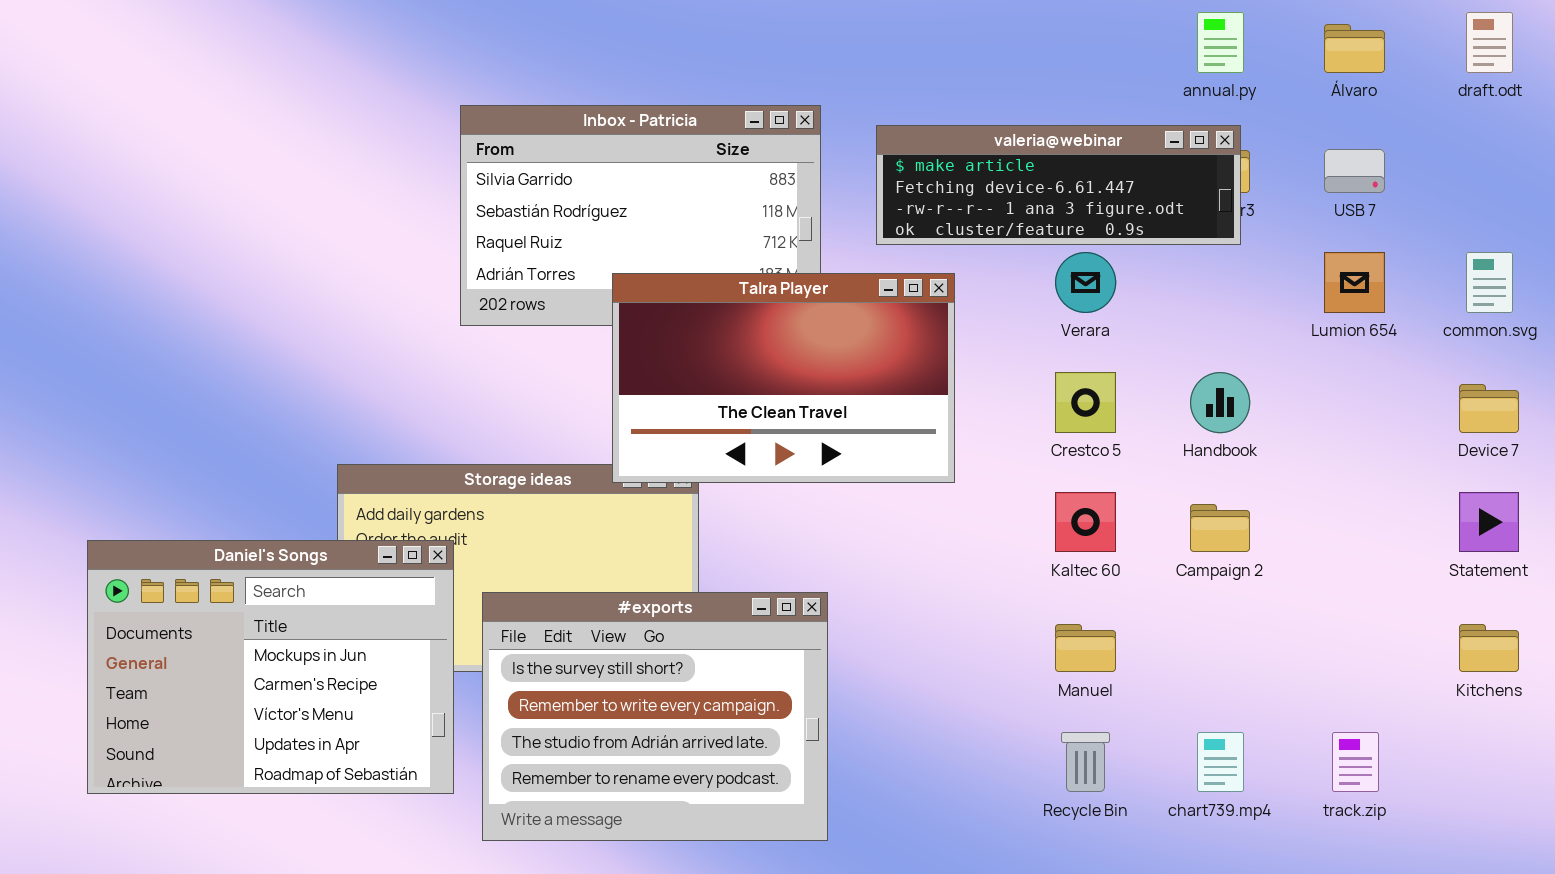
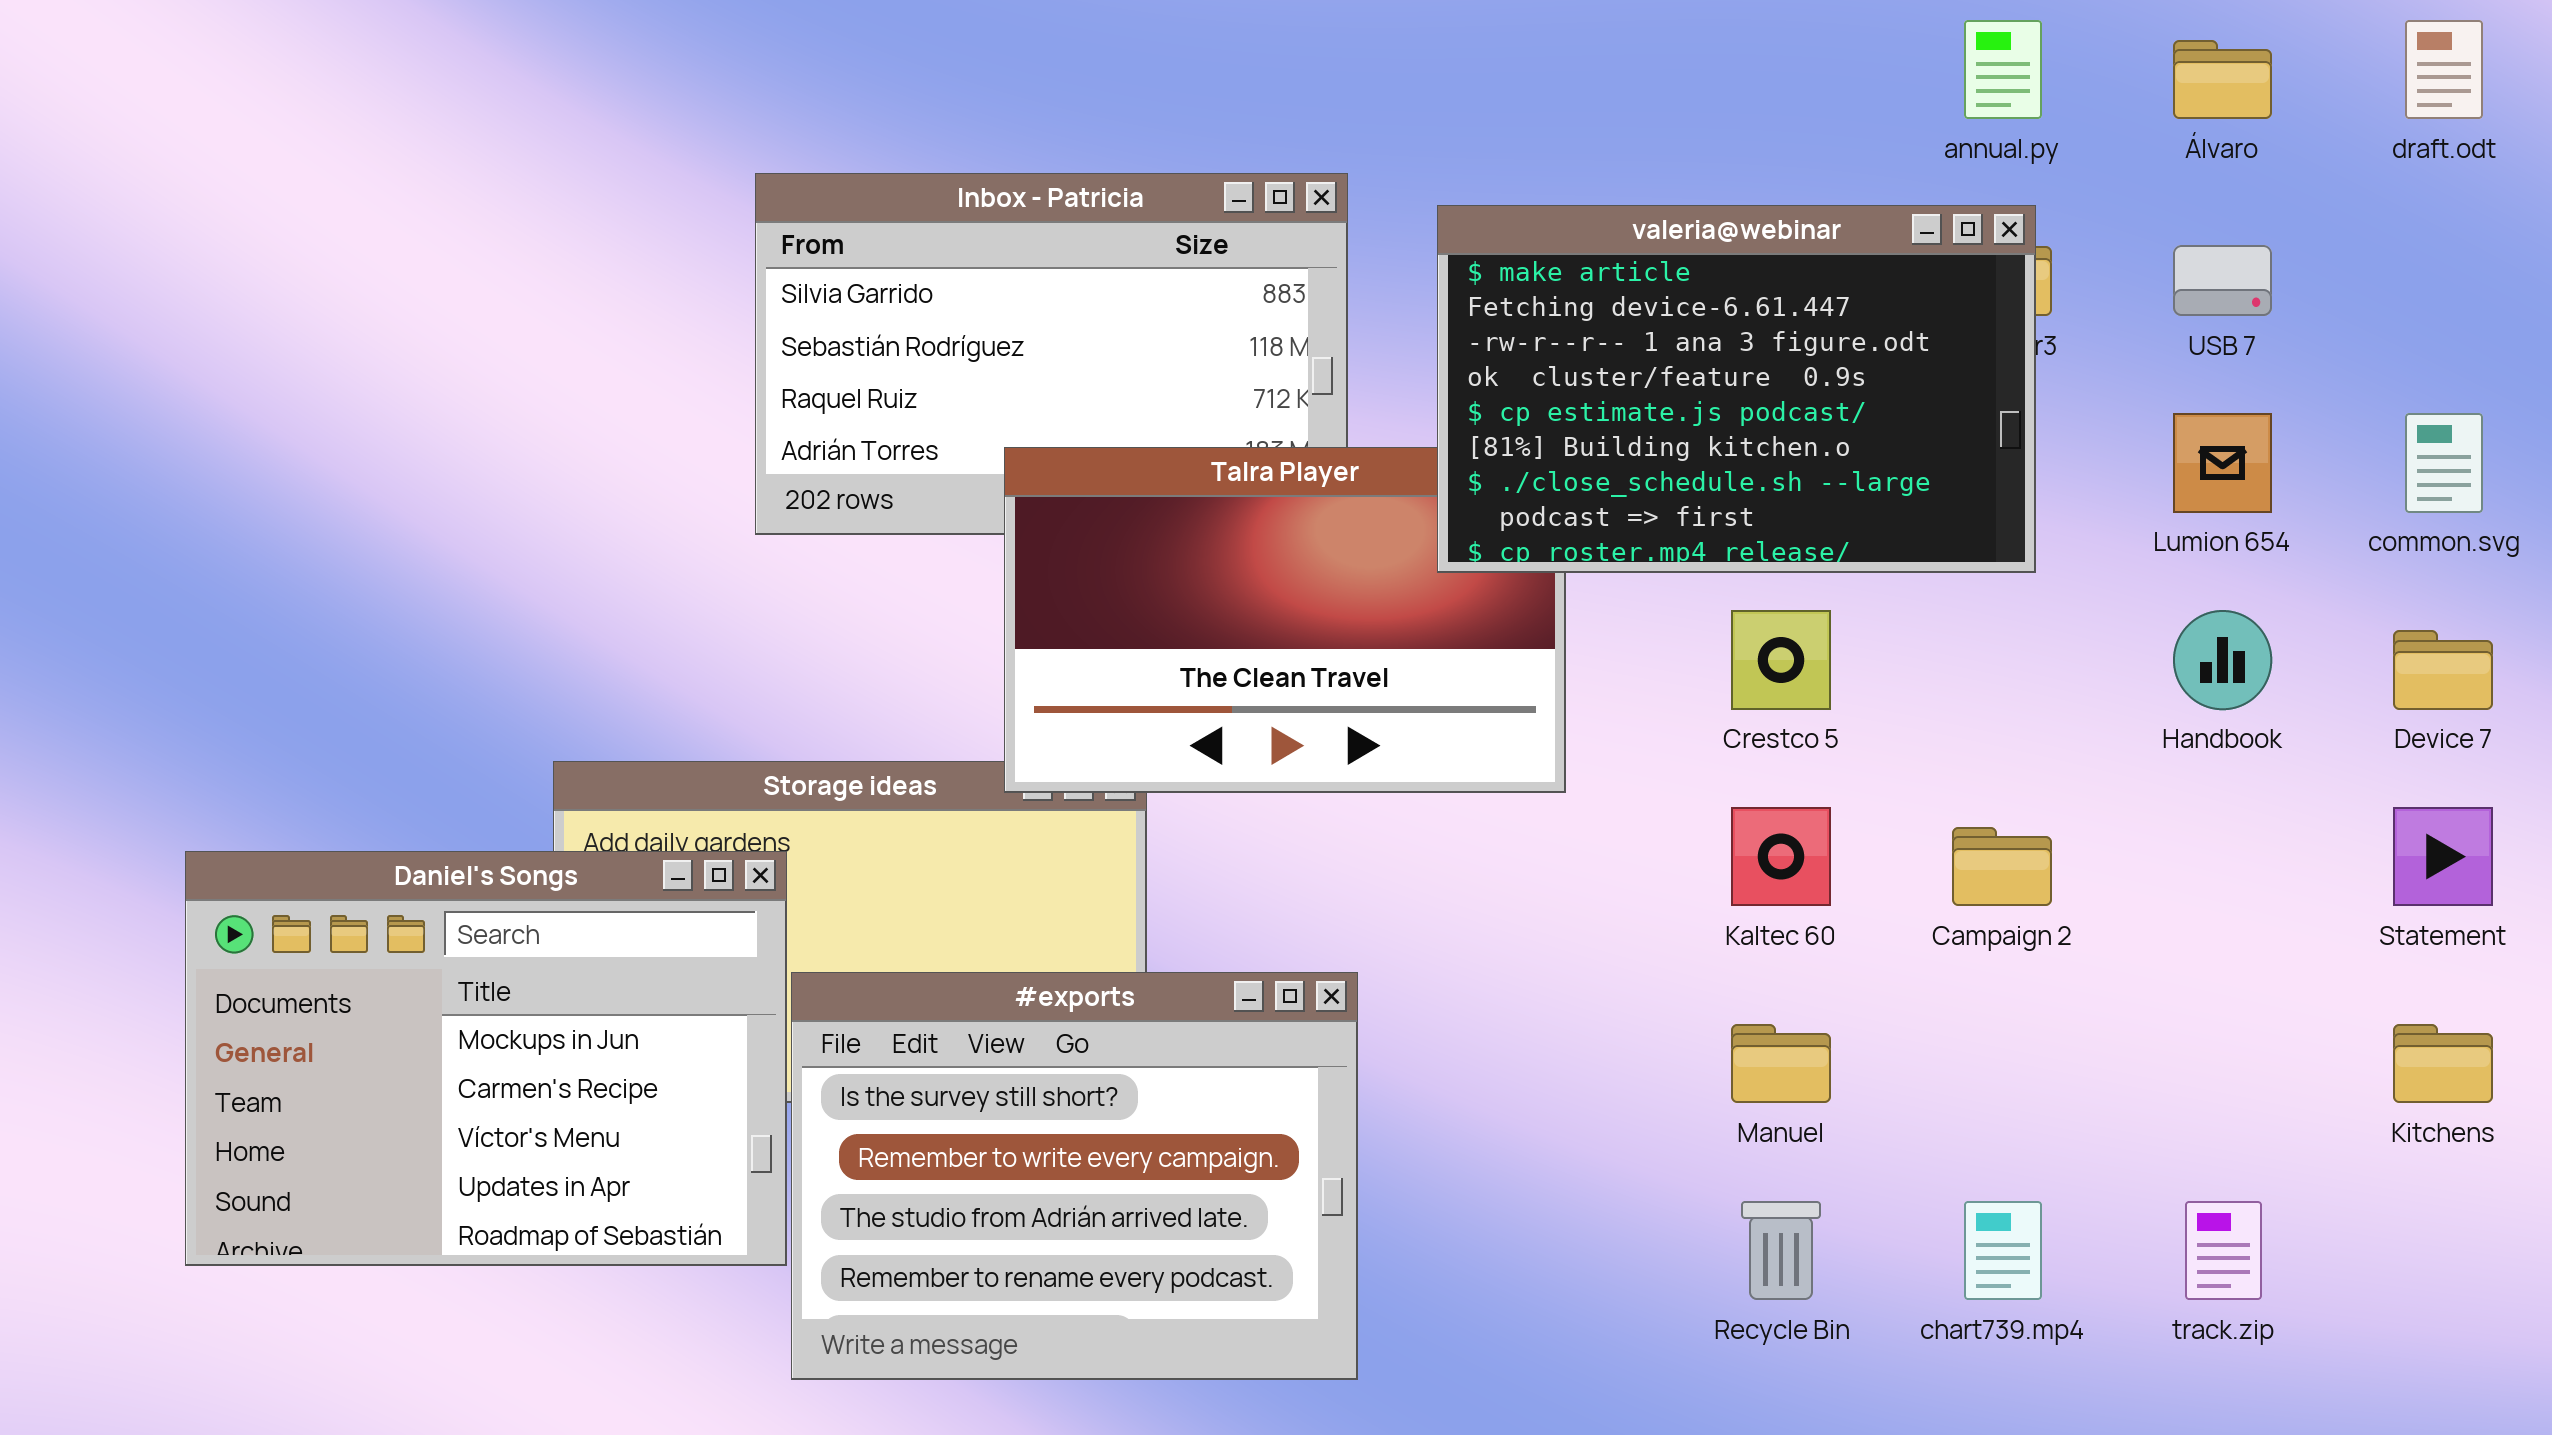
valeria@webinar: [876,125,1241,245] -> [1437,205,2036,573], resized
Handbook: [1190,372,1250,433] -> [2173,610,2272,710], moved
Daniel's Songs: [87,540,454,794] -> [185,851,787,1266], moved

